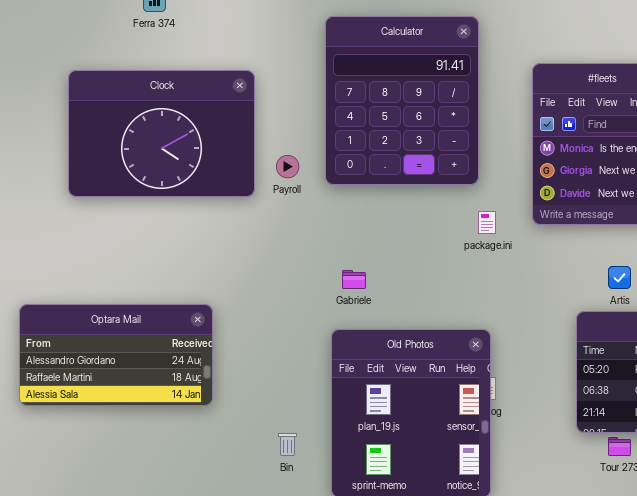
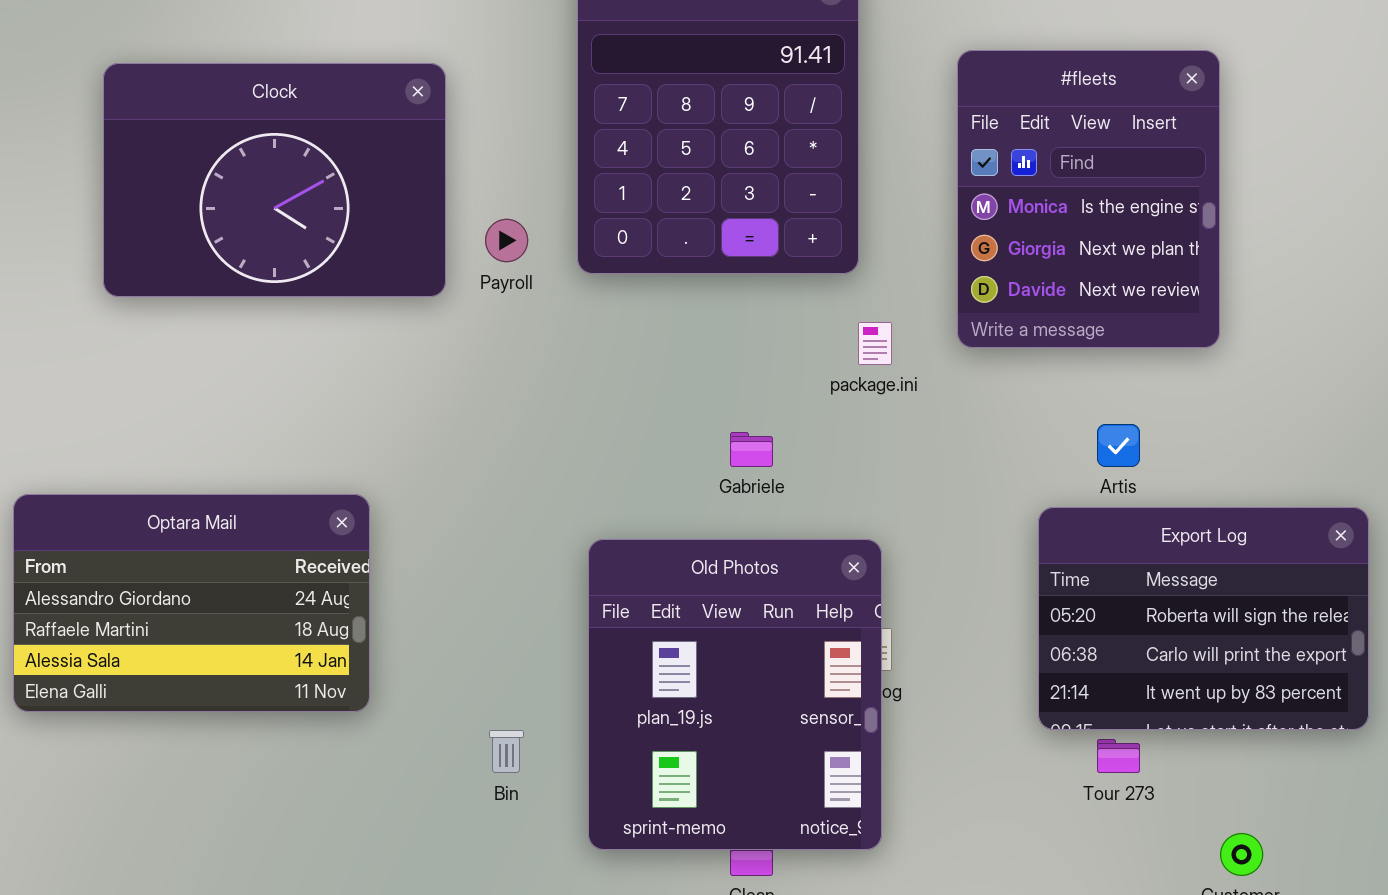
Gabriele: [342,270,366,289] -> [730,432,773,467], moved
Optara Mail: [19,304,213,406] -> [13,494,370,712], resized

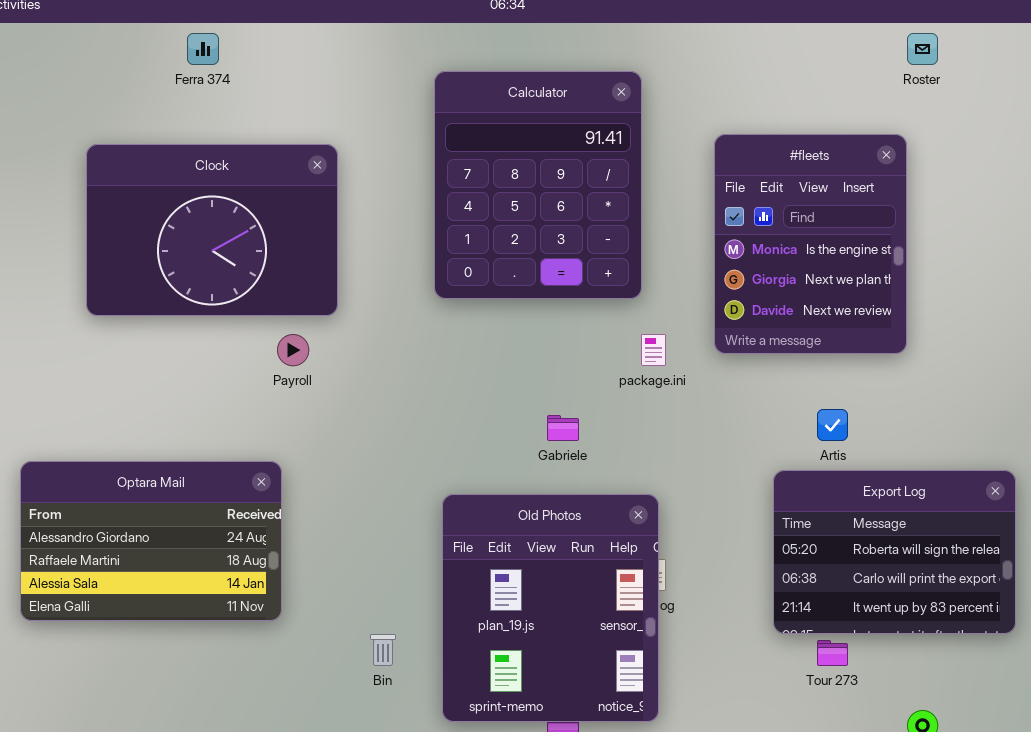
Payroll: [485,219,528,262] -> [277,334,309,366], moved

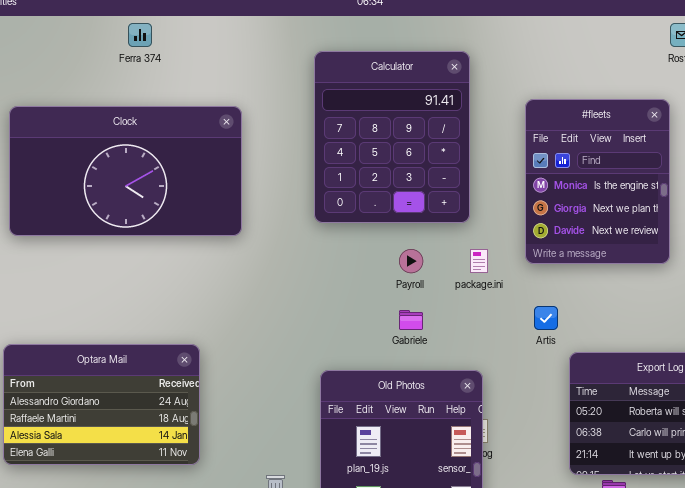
Clock: [86,144,338,316] -> [9,106,242,236], resized
Payroll: [277,334,309,366] -> [399,249,423,273], moved
Artis: [817,409,848,441] -> [534,306,558,330], moved

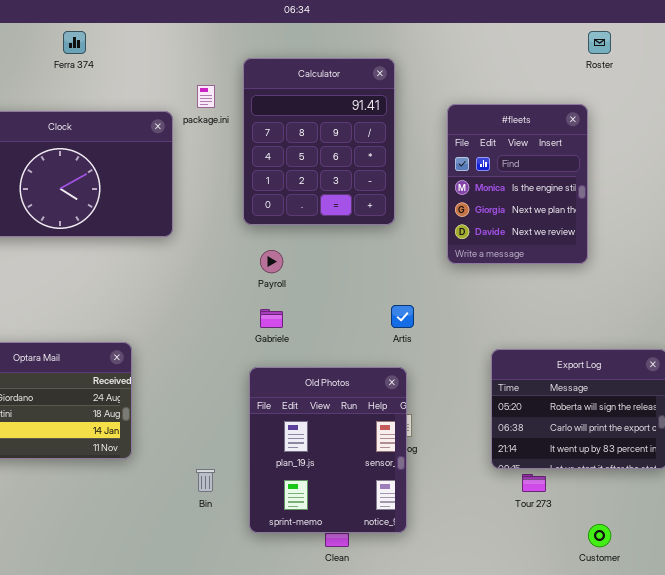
Payroll: [399,249,423,273] -> [260,250,283,273], moved
package.ini: [470,249,488,273] -> [197,85,215,108], moved
Artis: [534,306,558,330] -> [391,305,414,328], moved
Gabriele: [399,310,423,330] -> [260,309,283,328], moved

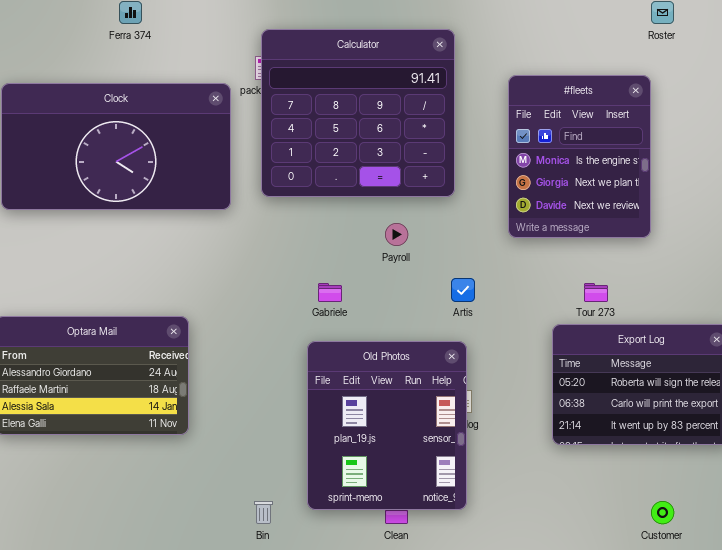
Calculator: [243,58,395,225] -> [261,29,455,197], resized
Payroll: [260,250,283,273] -> [385,223,408,246], moved
Bin: [196,469,215,492] -> [254,501,273,524], moved
Tour 273: [522,474,546,492] -> [584,283,608,302], moved

